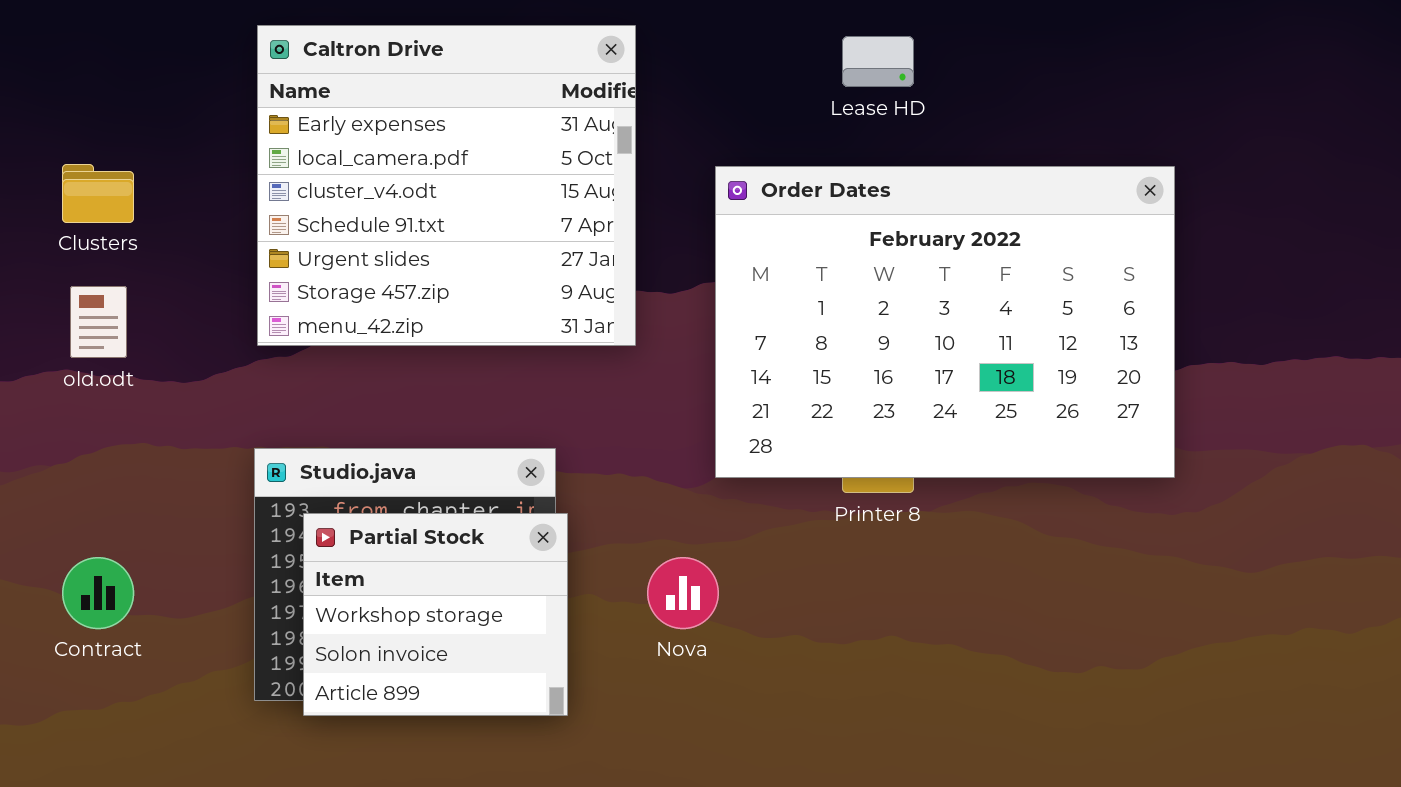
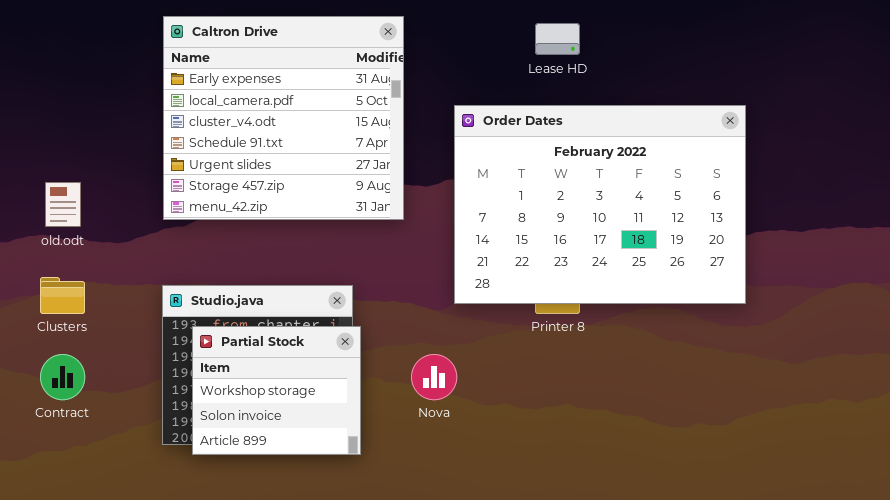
Clusters: [62,164,134,223] -> [40,277,85,314], moved

